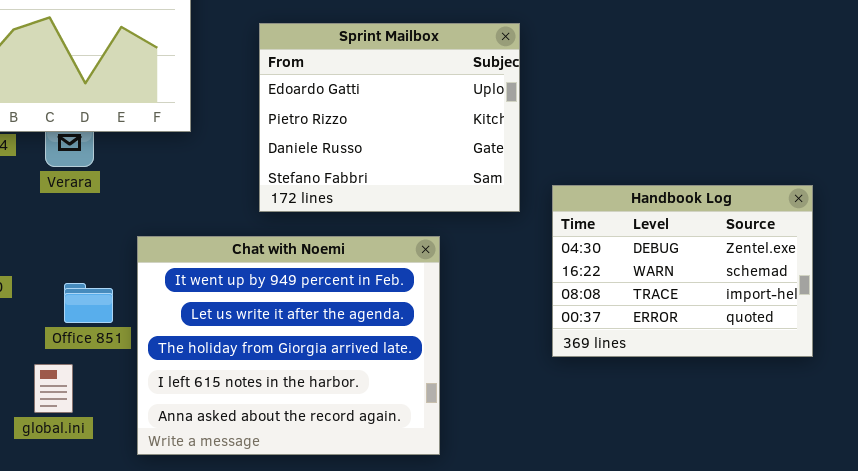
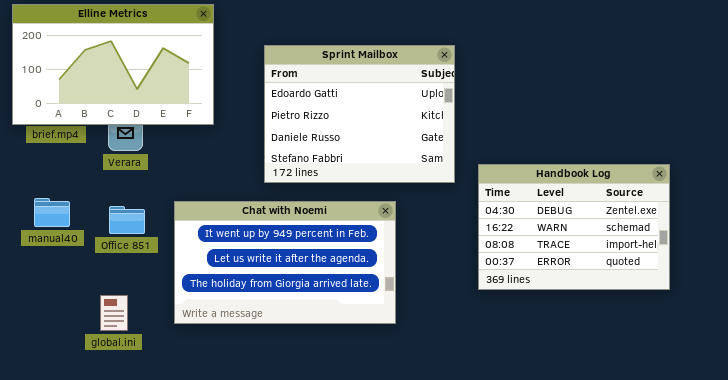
Chat with Noemi: [137,236,440,455] -> [174,201,396,324], resized
Office 851: [64,283,113,323] -> [109,206,145,234], moved

